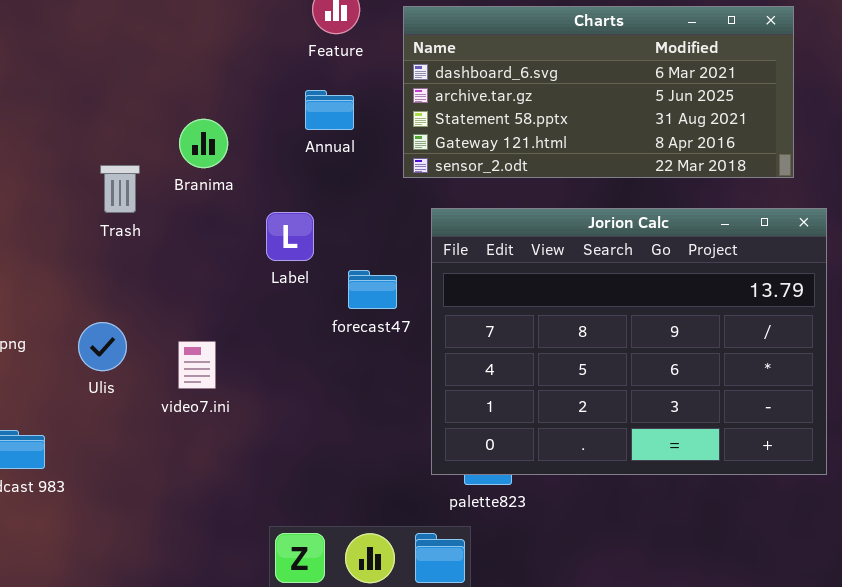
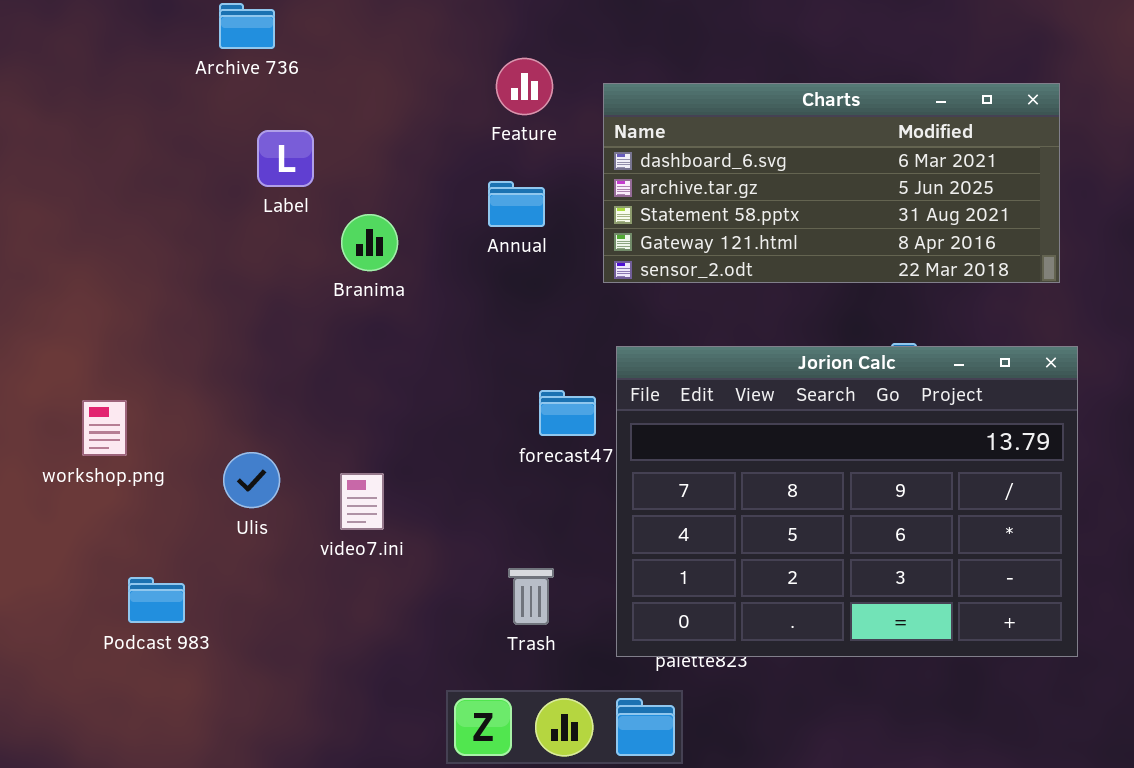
Trash: [100,165,140,213] -> [508,568,554,625], moved
Jorion Calc: [431,208,827,475] -> [616,346,1078,657], moved
Label: [266,212,314,261] -> [257,130,314,187], moved

